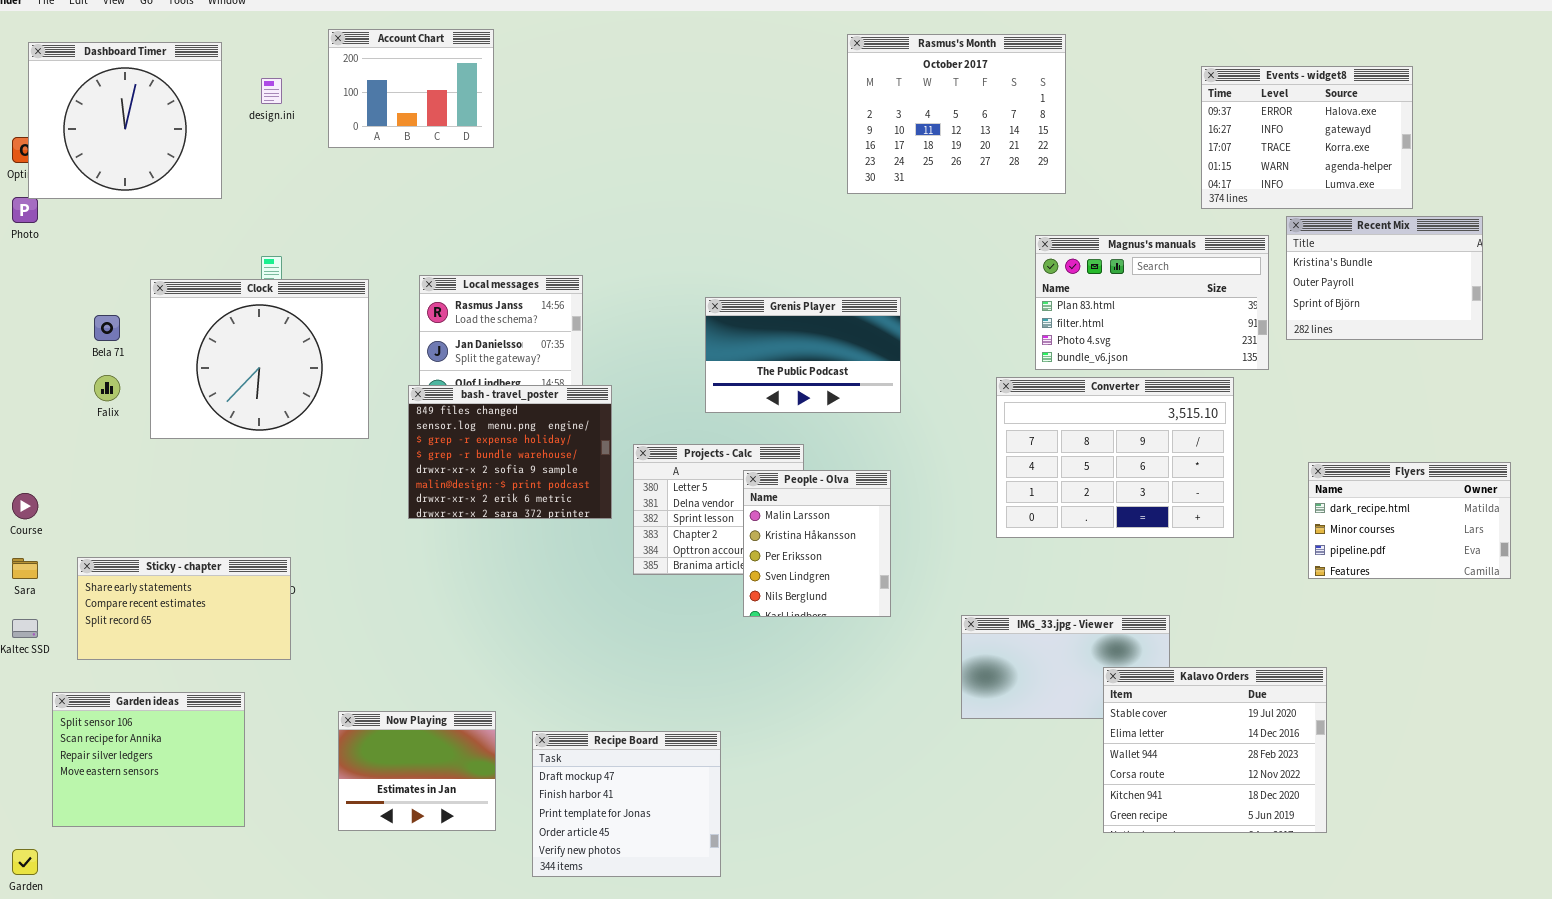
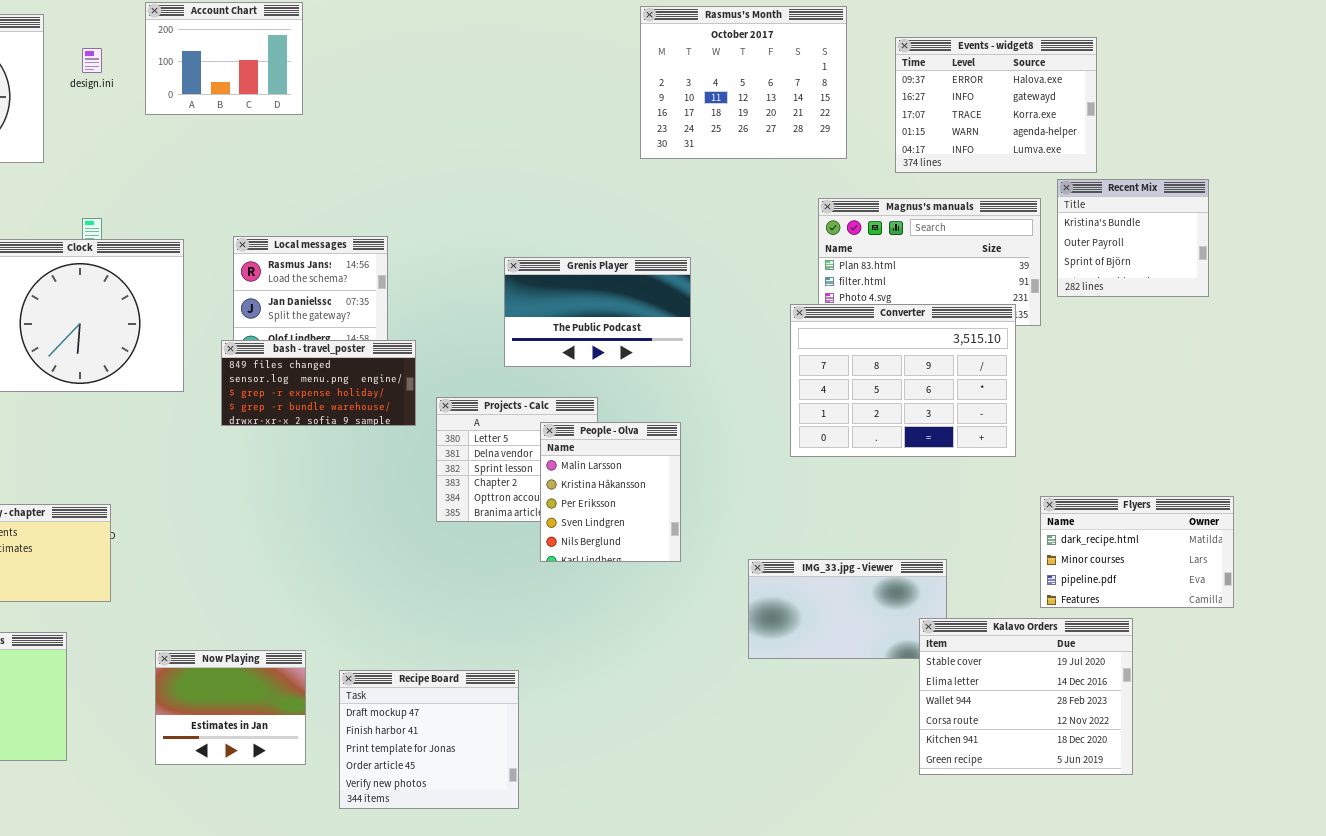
Events - widget8: [1201,66,1413,209] -> [895,37,1097,173], moved
Recent Mix: [1286,216,1483,340] -> [1057,179,1209,297], resized
Converter: [996,377,1234,538] -> [790,304,1016,457], moved
bash - travel_poster: [408,385,612,519] -> [221,340,416,426], resized
Flyers: [1308,462,1511,579] -> [1040,496,1234,608], moved
Kalavo Orders: [1103,667,1327,833] -> [919,618,1133,775], moved

